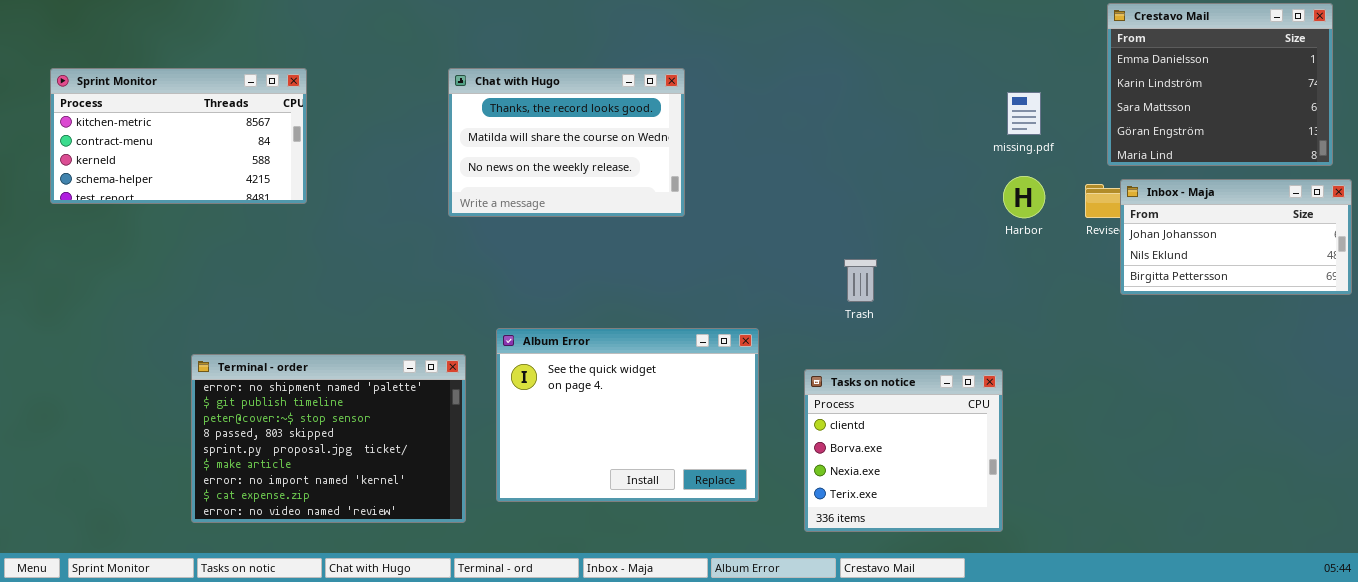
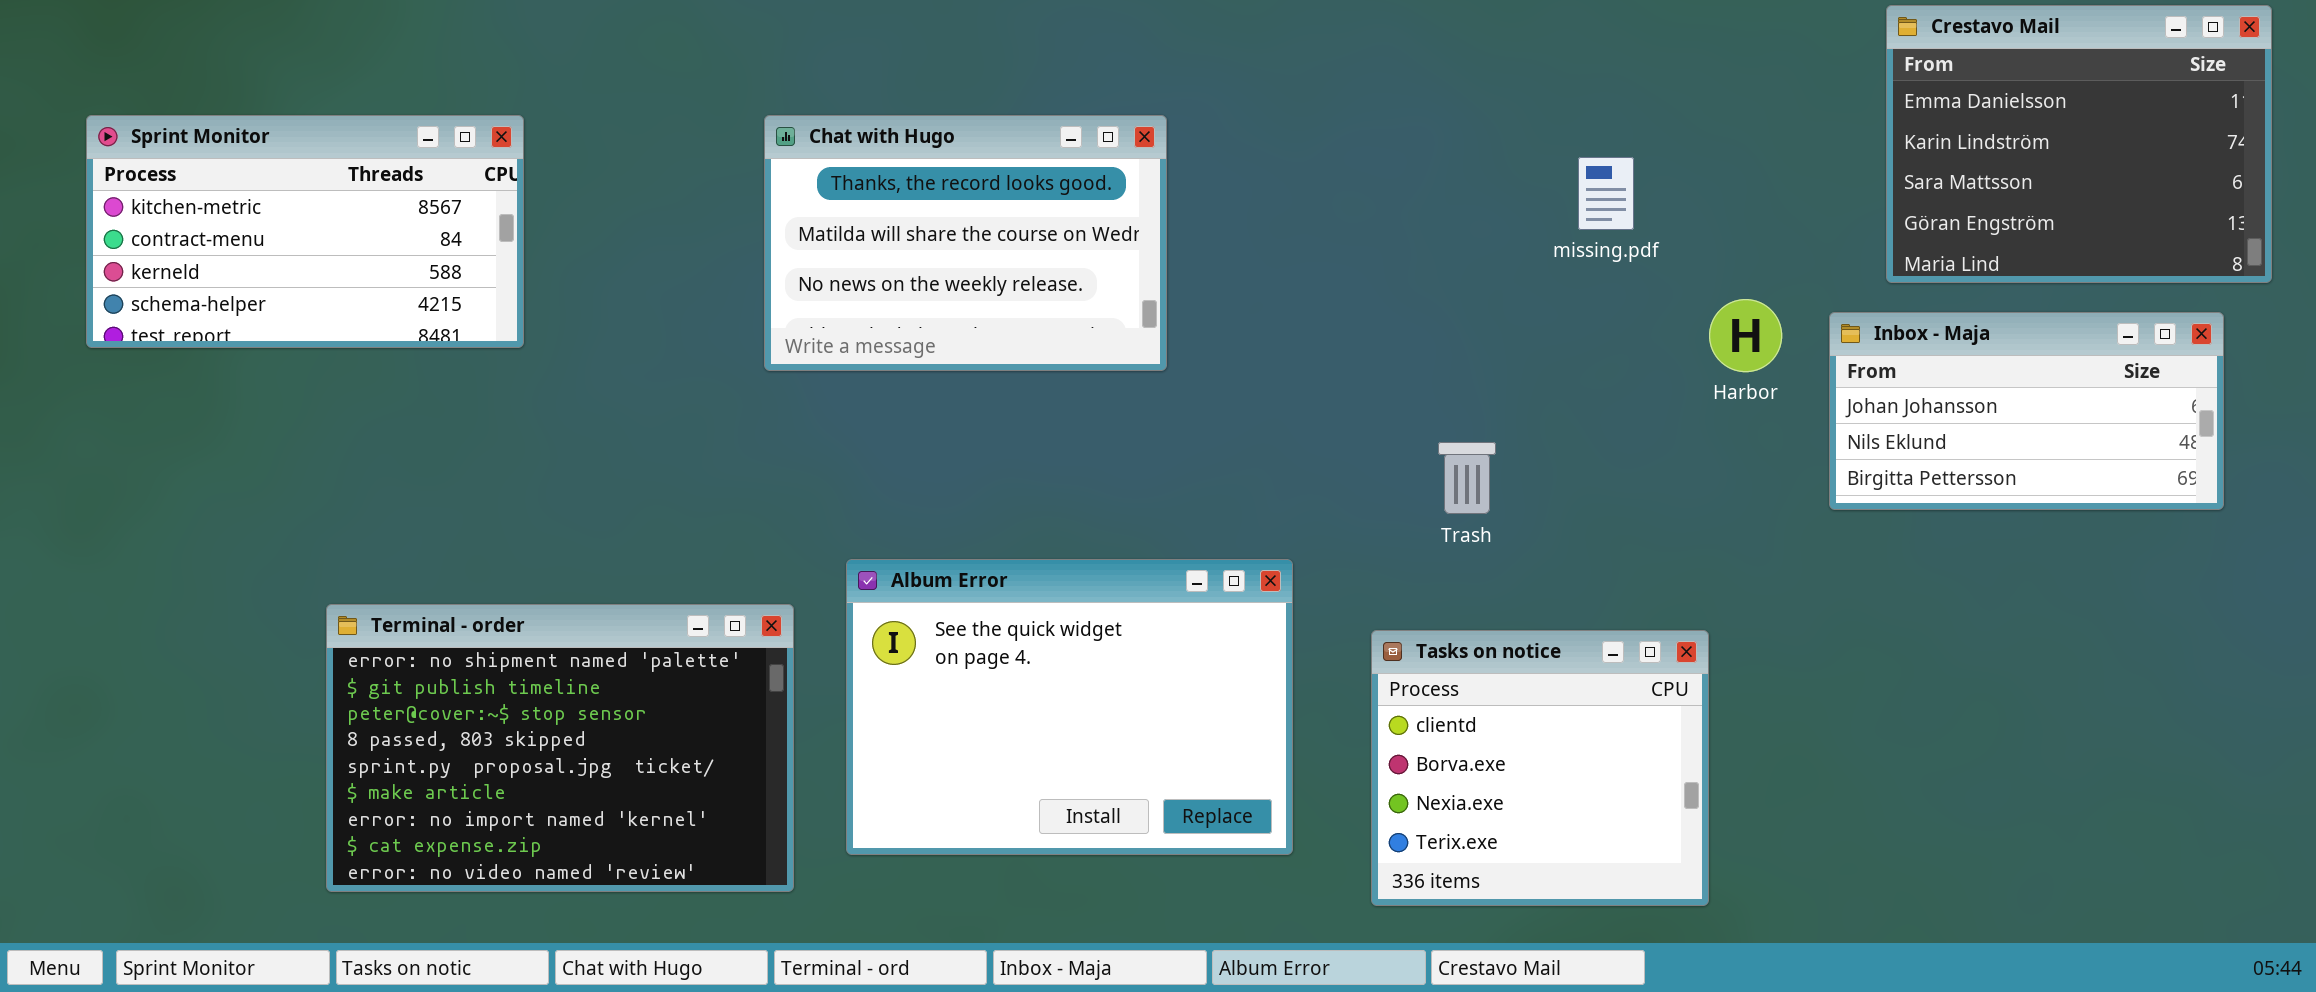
missing.pdf: [1007,92,1041,135] -> [1578,157,1634,230], moved
Inbox - Maja: [1120,179,1352,295] -> [1829,312,2224,510], moved

